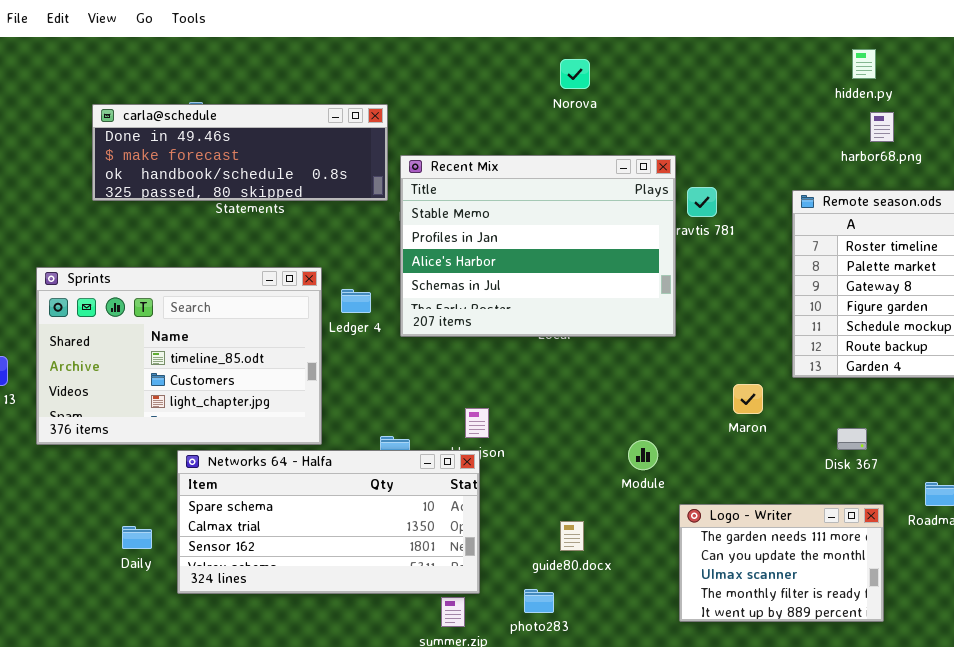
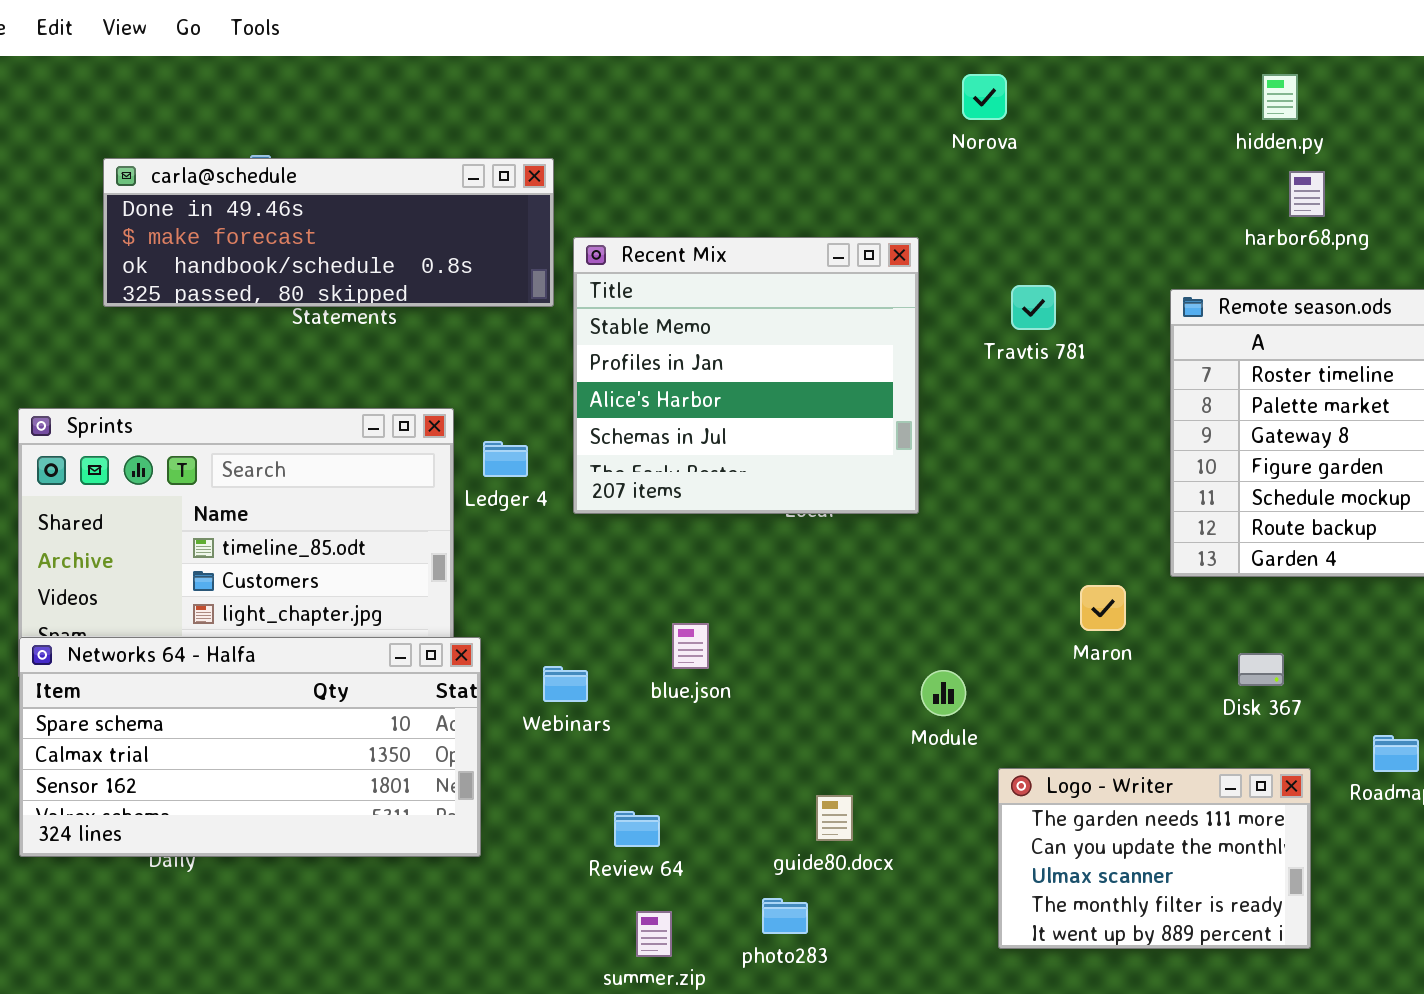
Norova: [560,59,590,89] -> [962,74,1007,120], moved
Recent Mix: [400,155,676,337] -> [573,237,919,514], resized
Networks 64 - Halfa: [177,450,480,594] -> [19,637,481,857], moved

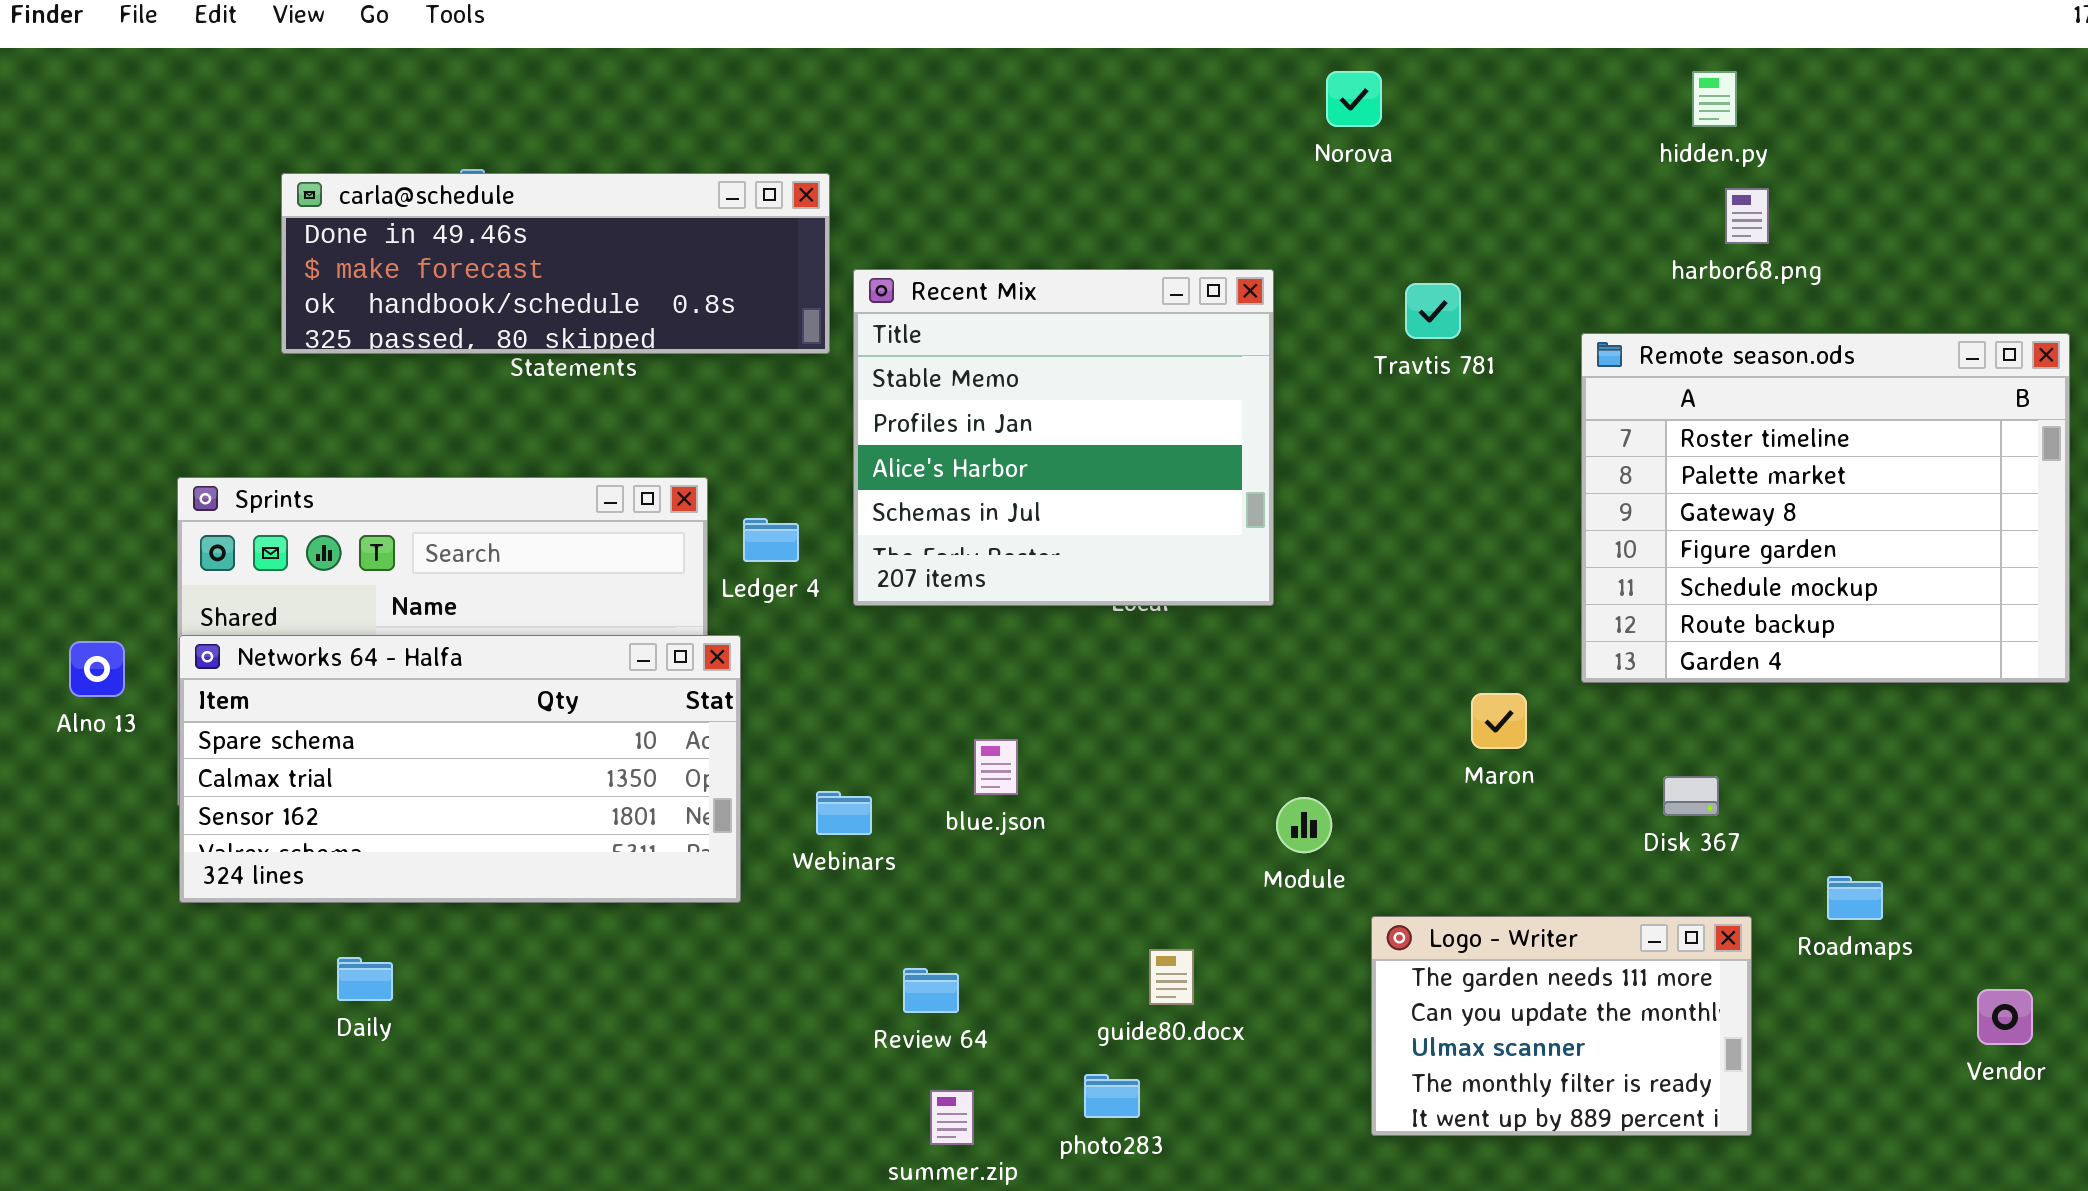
Travtis 781: [1011,285,1056,330] -> [1405,283,1461,339], moved
Networks 64 - Halfa: [19,637,481,857] -> [179,635,741,903], moved

